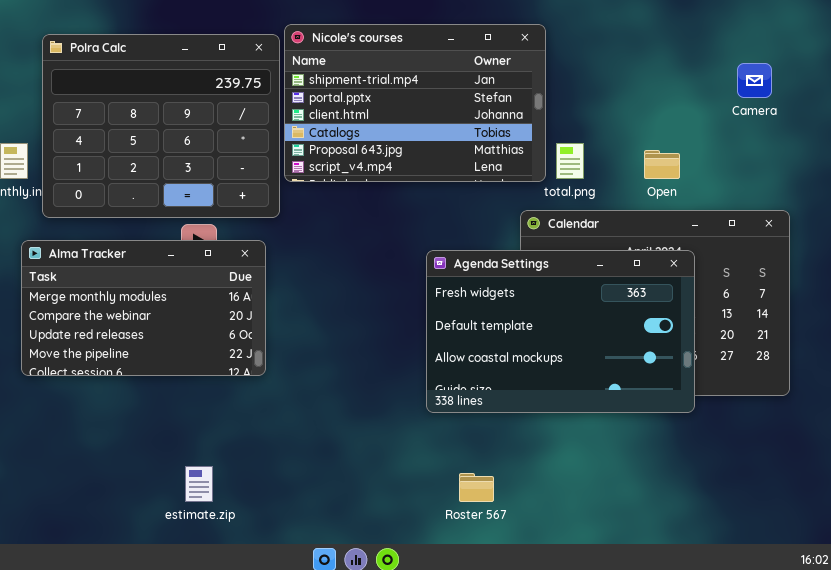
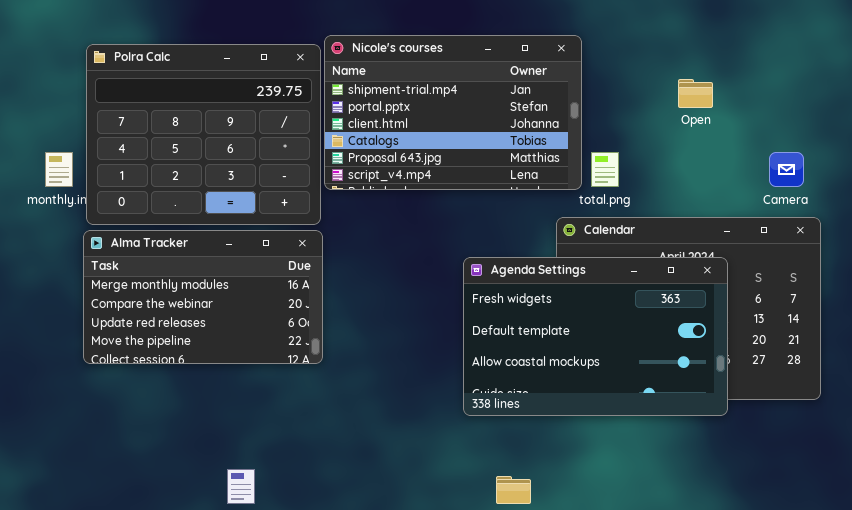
Camera: [737,63,772,98] -> [769,152,804,187], moved
Open: [644,150,680,179] -> [678,79,713,108], moved
Alma Tracker: [21,240,266,376] -> [83,230,323,364], moved

